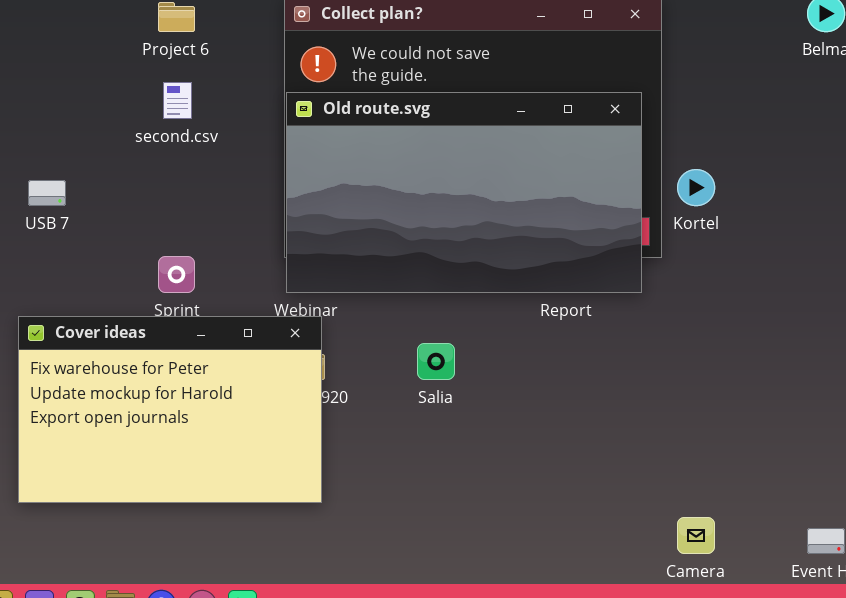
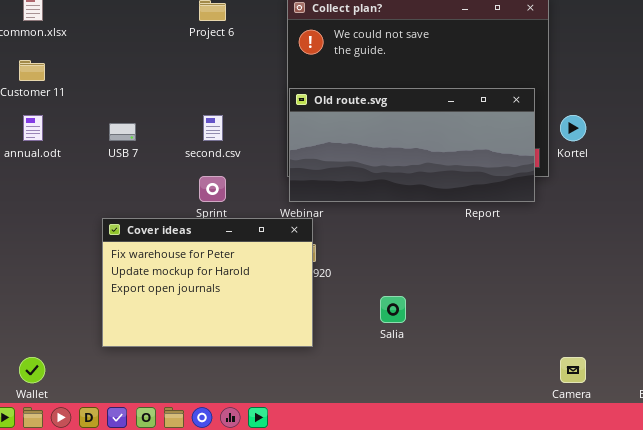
second.csv: [163,82,192,119] -> [203,115,223,141], moved
Old route.svg: [286,92,642,293] -> [289,88,535,202], resized
Salia: [417,343,455,380] -> [380,296,406,323], moved

